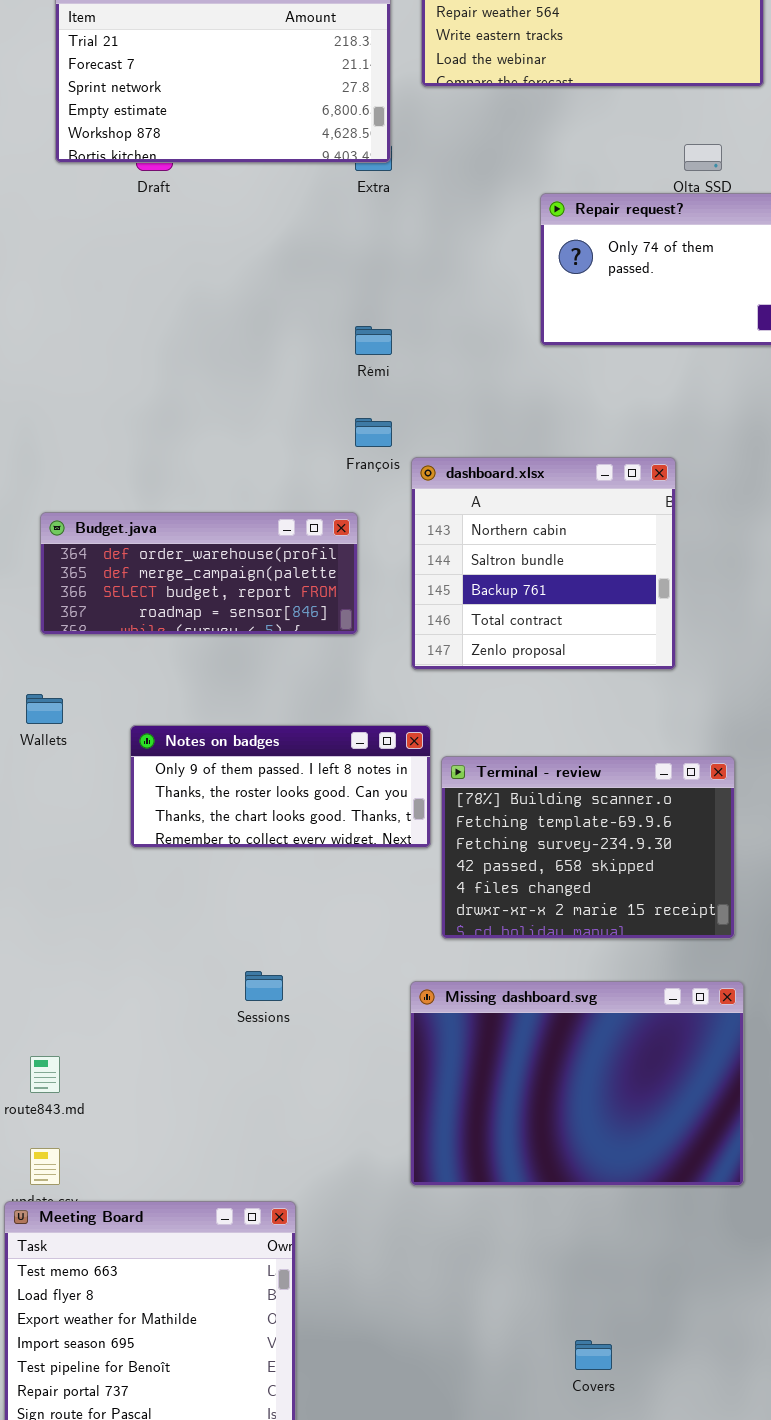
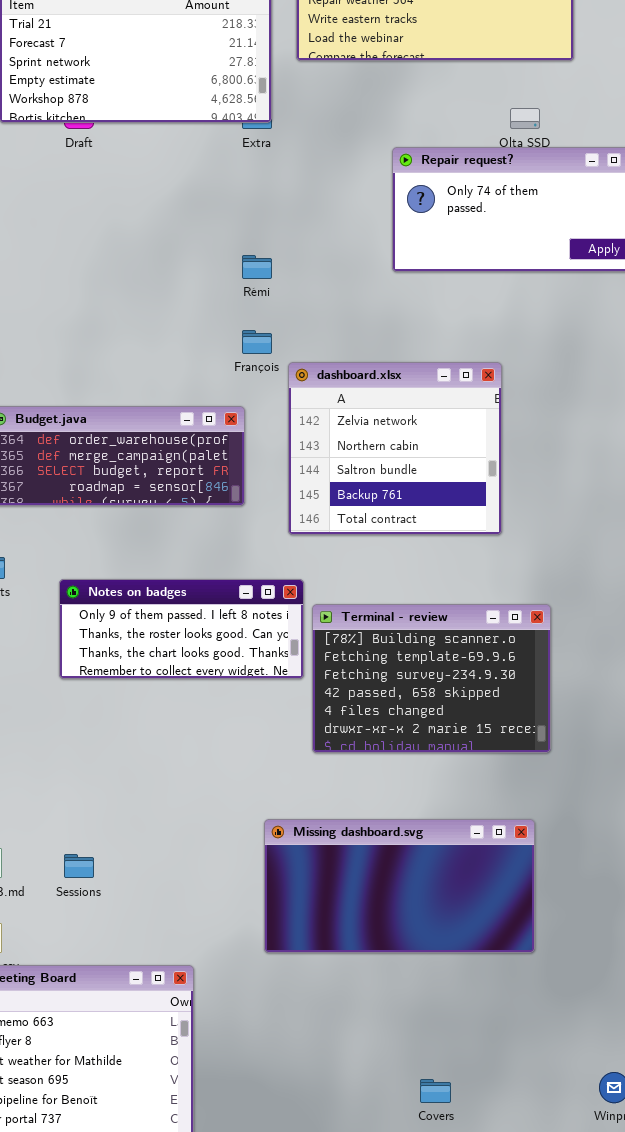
dashboard.xlsx: [411,457,676,670] -> [288,362,502,535], scrolled up 1 row
Sessions: [245,971,283,1001] -> [64,854,94,878], moved
Missing dashboard.svg: [410,981,744,1186] -> [264,819,535,953], moved, resized

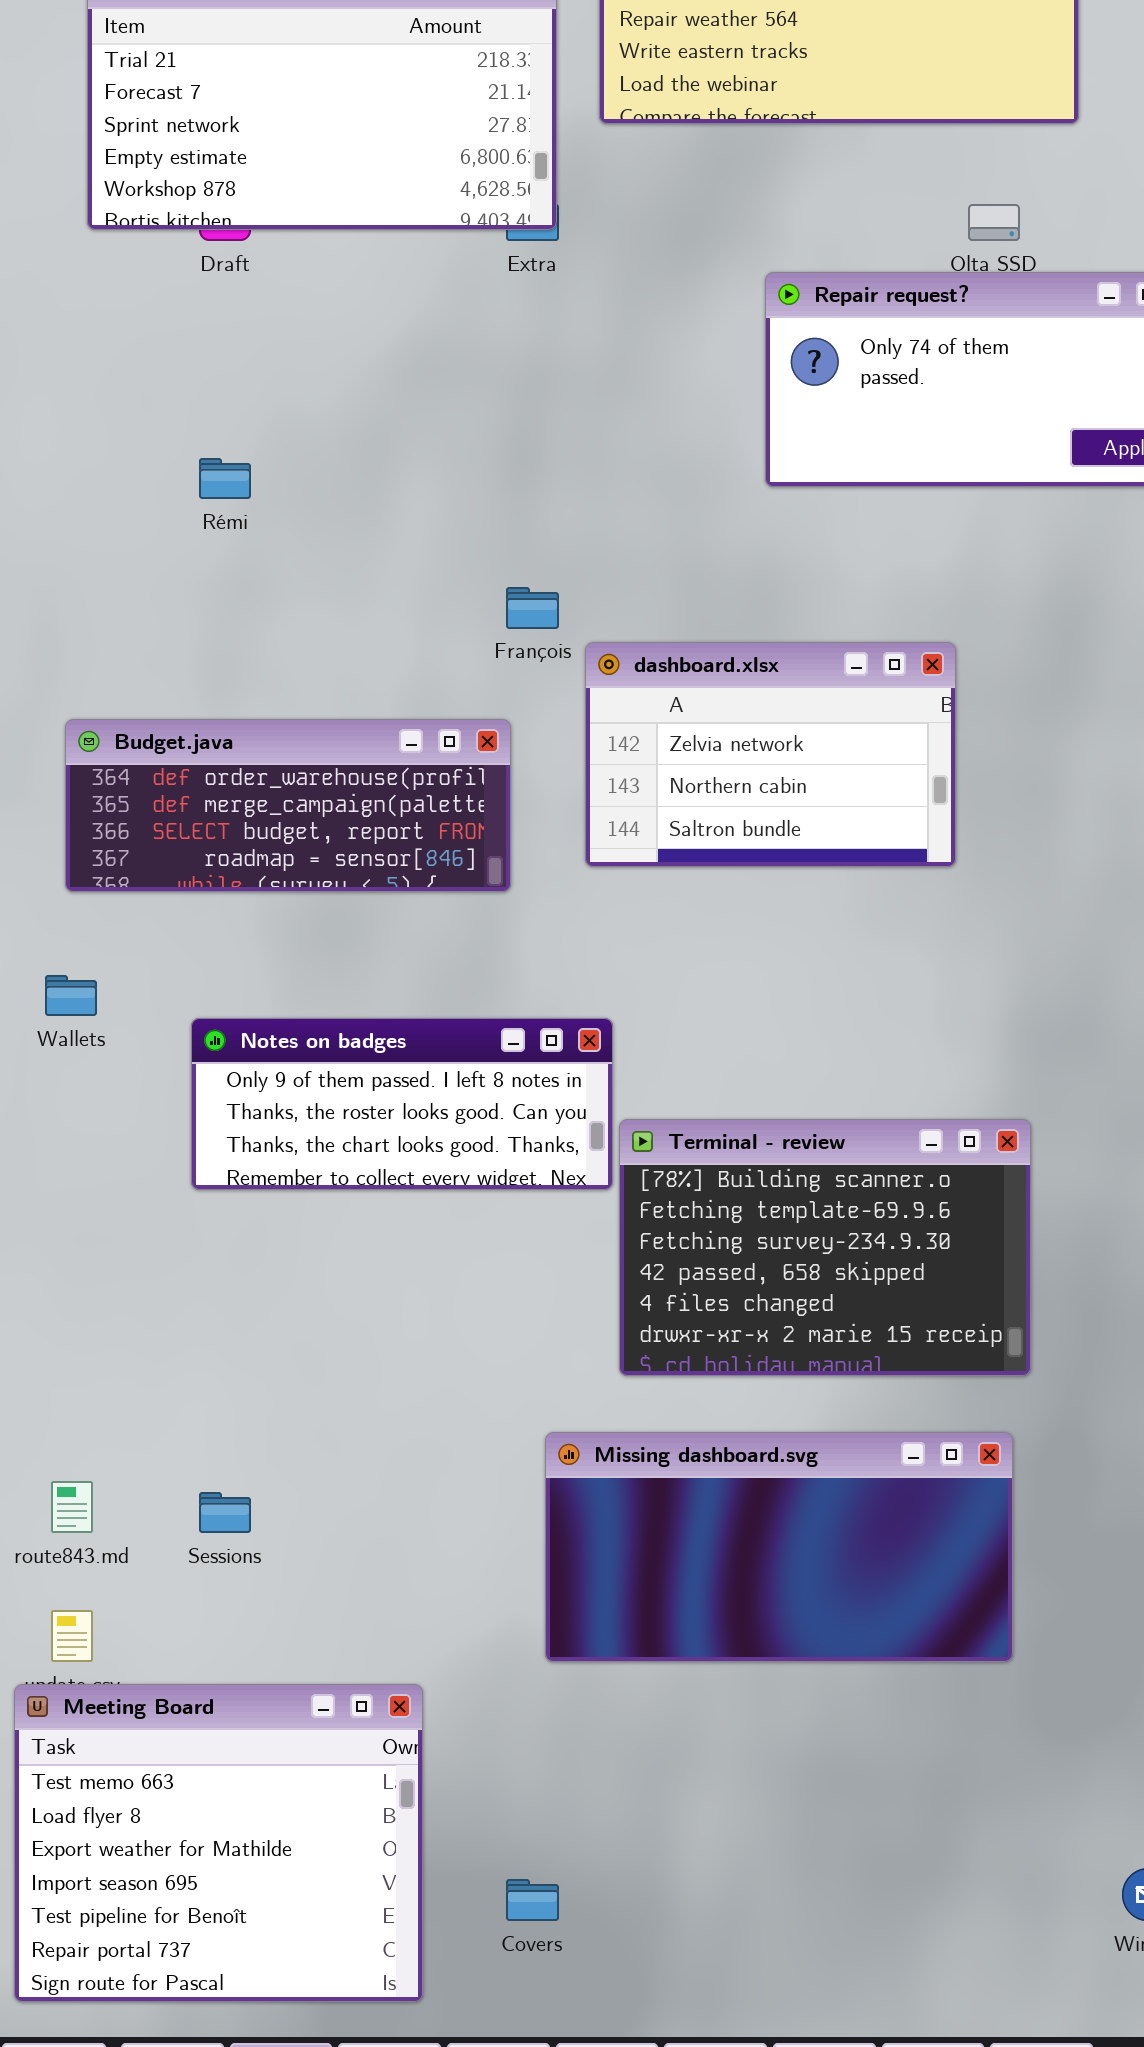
Rémi: [242,255,272,279] -> [199,458,251,499], moved
dashboard.xlsx: [288,362,502,535] -> [585,642,956,867], resized
Terminal - review: [312,604,551,753] -> [619,1119,1031,1376], moved
Covers: [420,1079,451,1103] -> [506,1879,559,1921], moved

